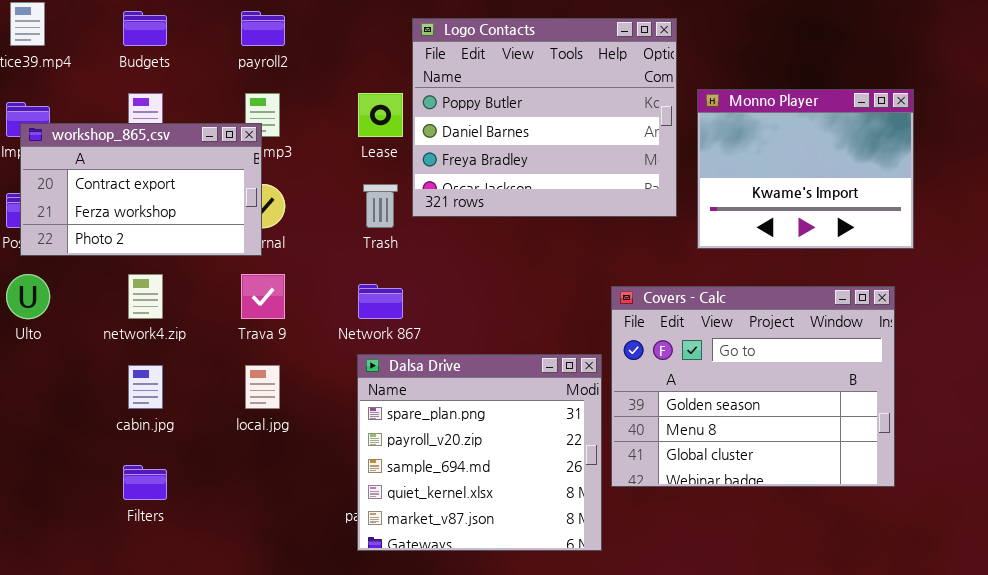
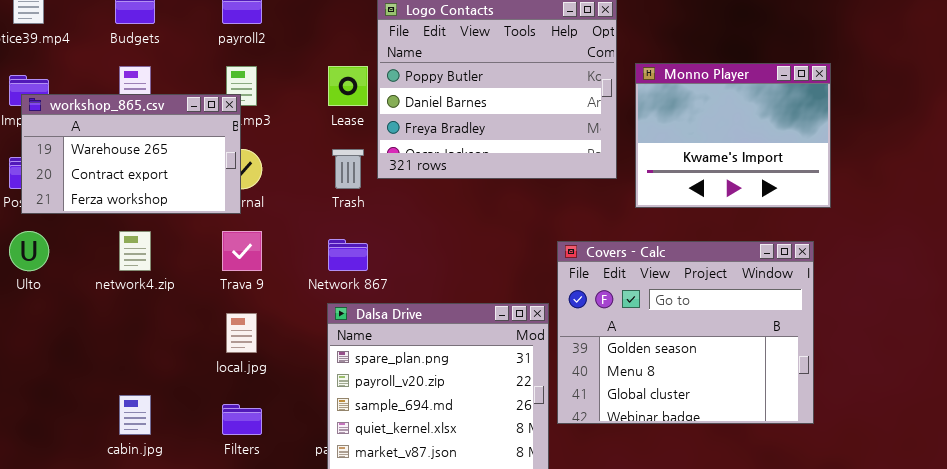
workshop_865.csv: [20,123,262,256] -> [21,94,241,214], scrolled up 1 row
cabin.jpg: [128,365,163,409] -> [119,395,151,435], moved
Filters: [123,465,167,500] -> [222,404,262,435], moved

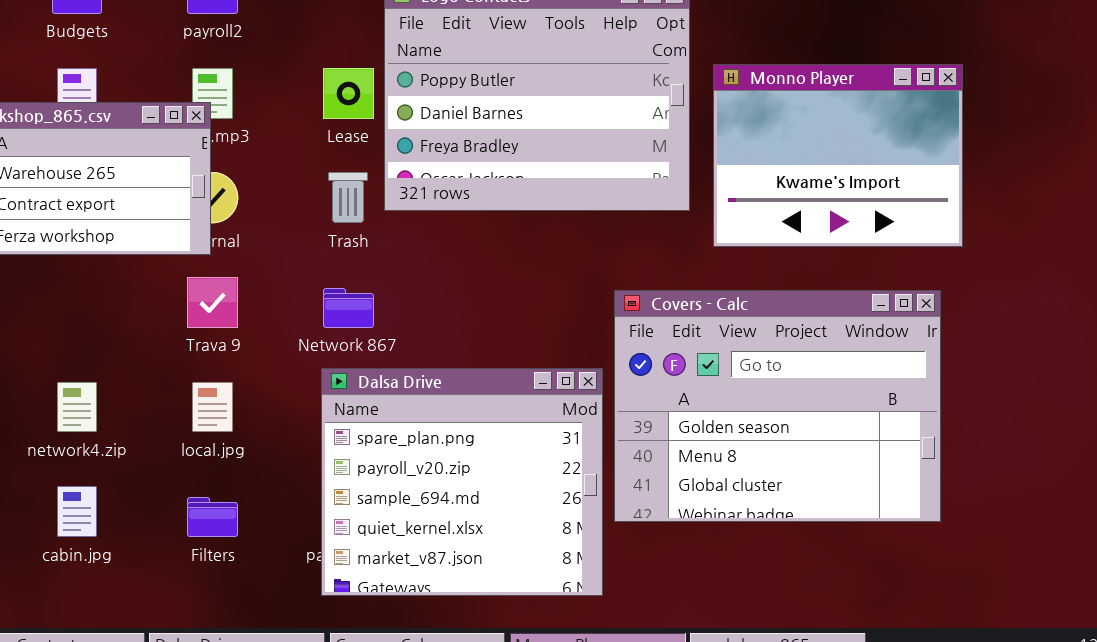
network4.zip: [119,231,151,271] -> [57,382,97,432], moved

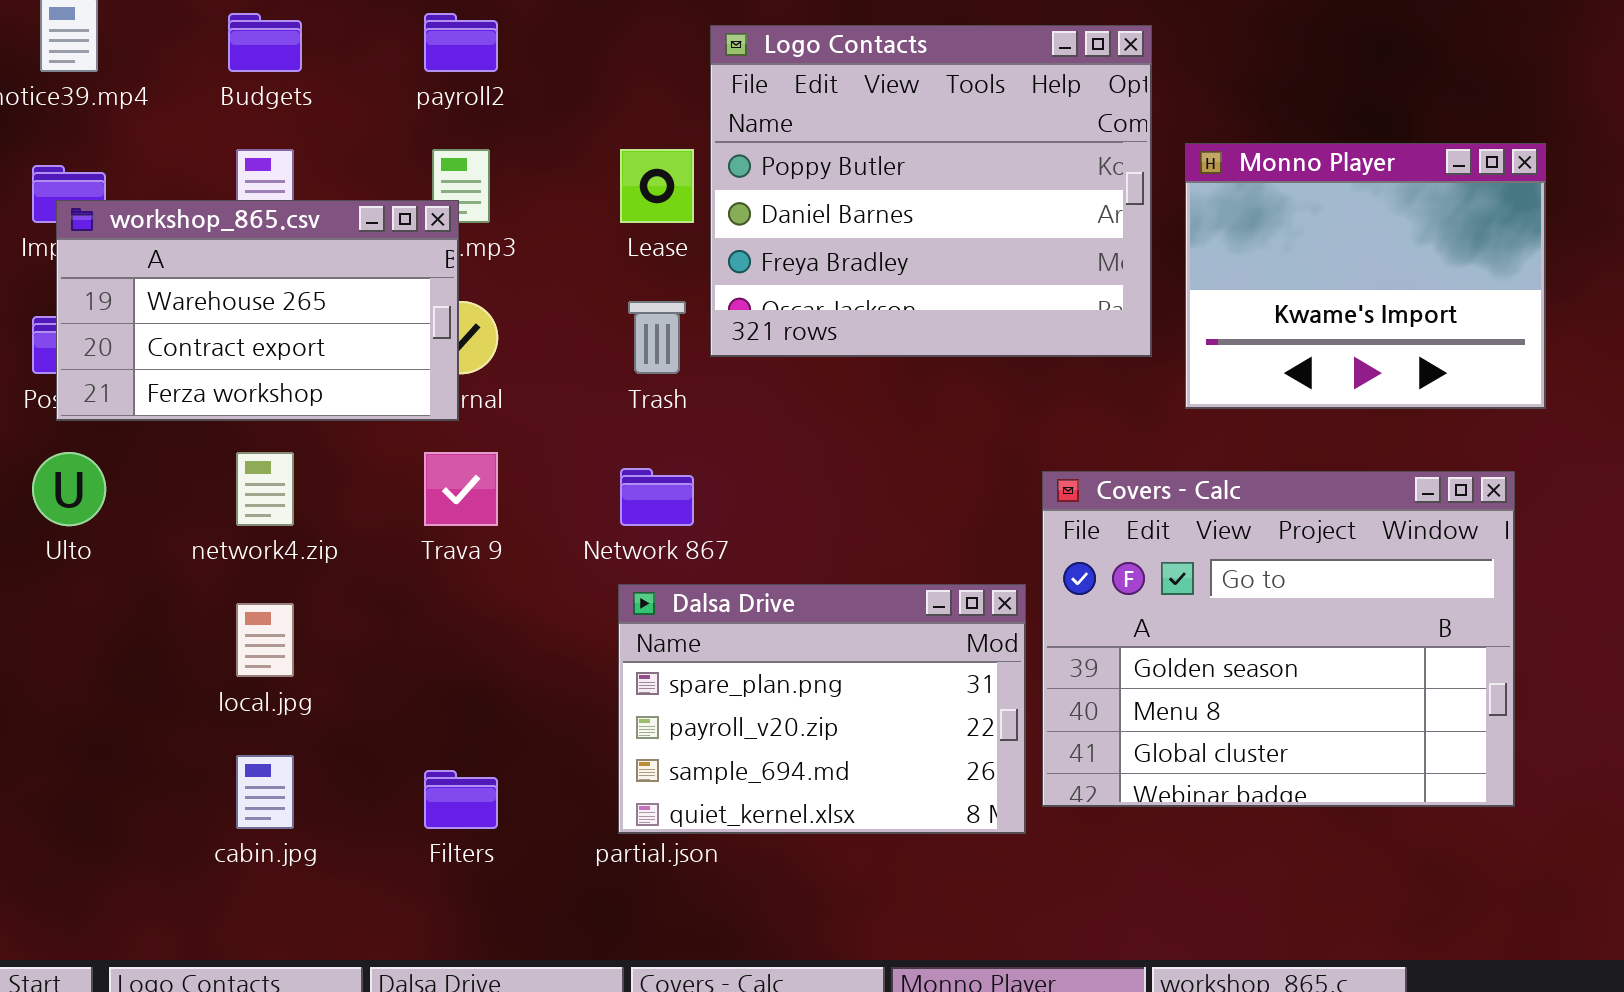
Dalsa Drive: [321,368,603,596] -> [618,584,1026,834], resized
network4.zip: [57,382,97,432] -> [236,452,294,526], moved
local.jpg: [192,382,233,432] -> [236,603,294,677], moved

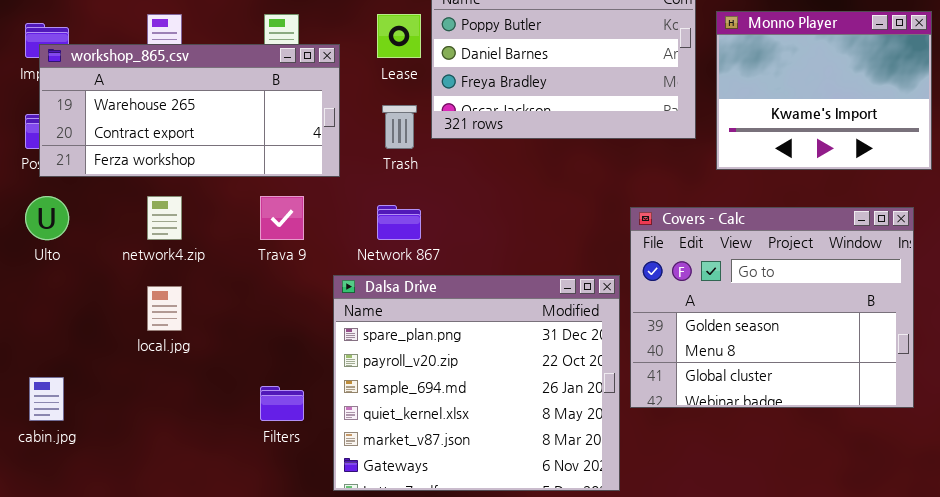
workshop_865.csv: [56,200,459,421] -> [39,44,340,177], resized
Dalsa Drive: [618,584,1026,834] -> [333,275,620,491], resized
cabin.jpg: [236,755,294,829] -> [29,377,64,421], moved

